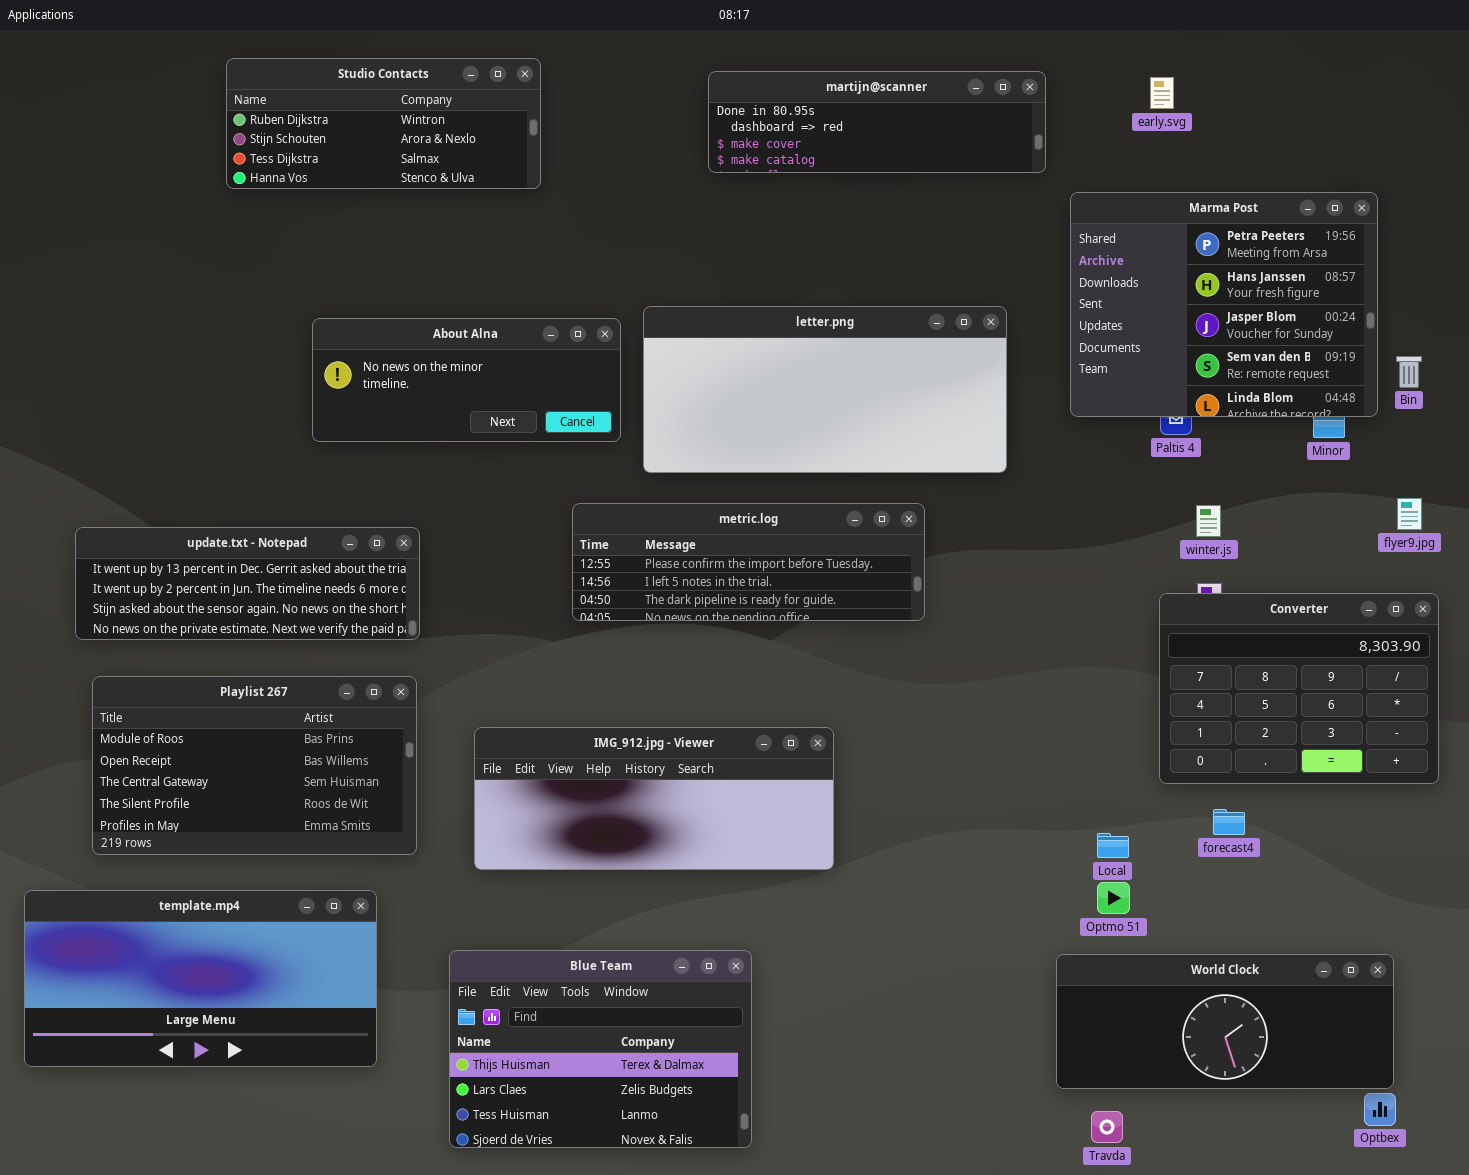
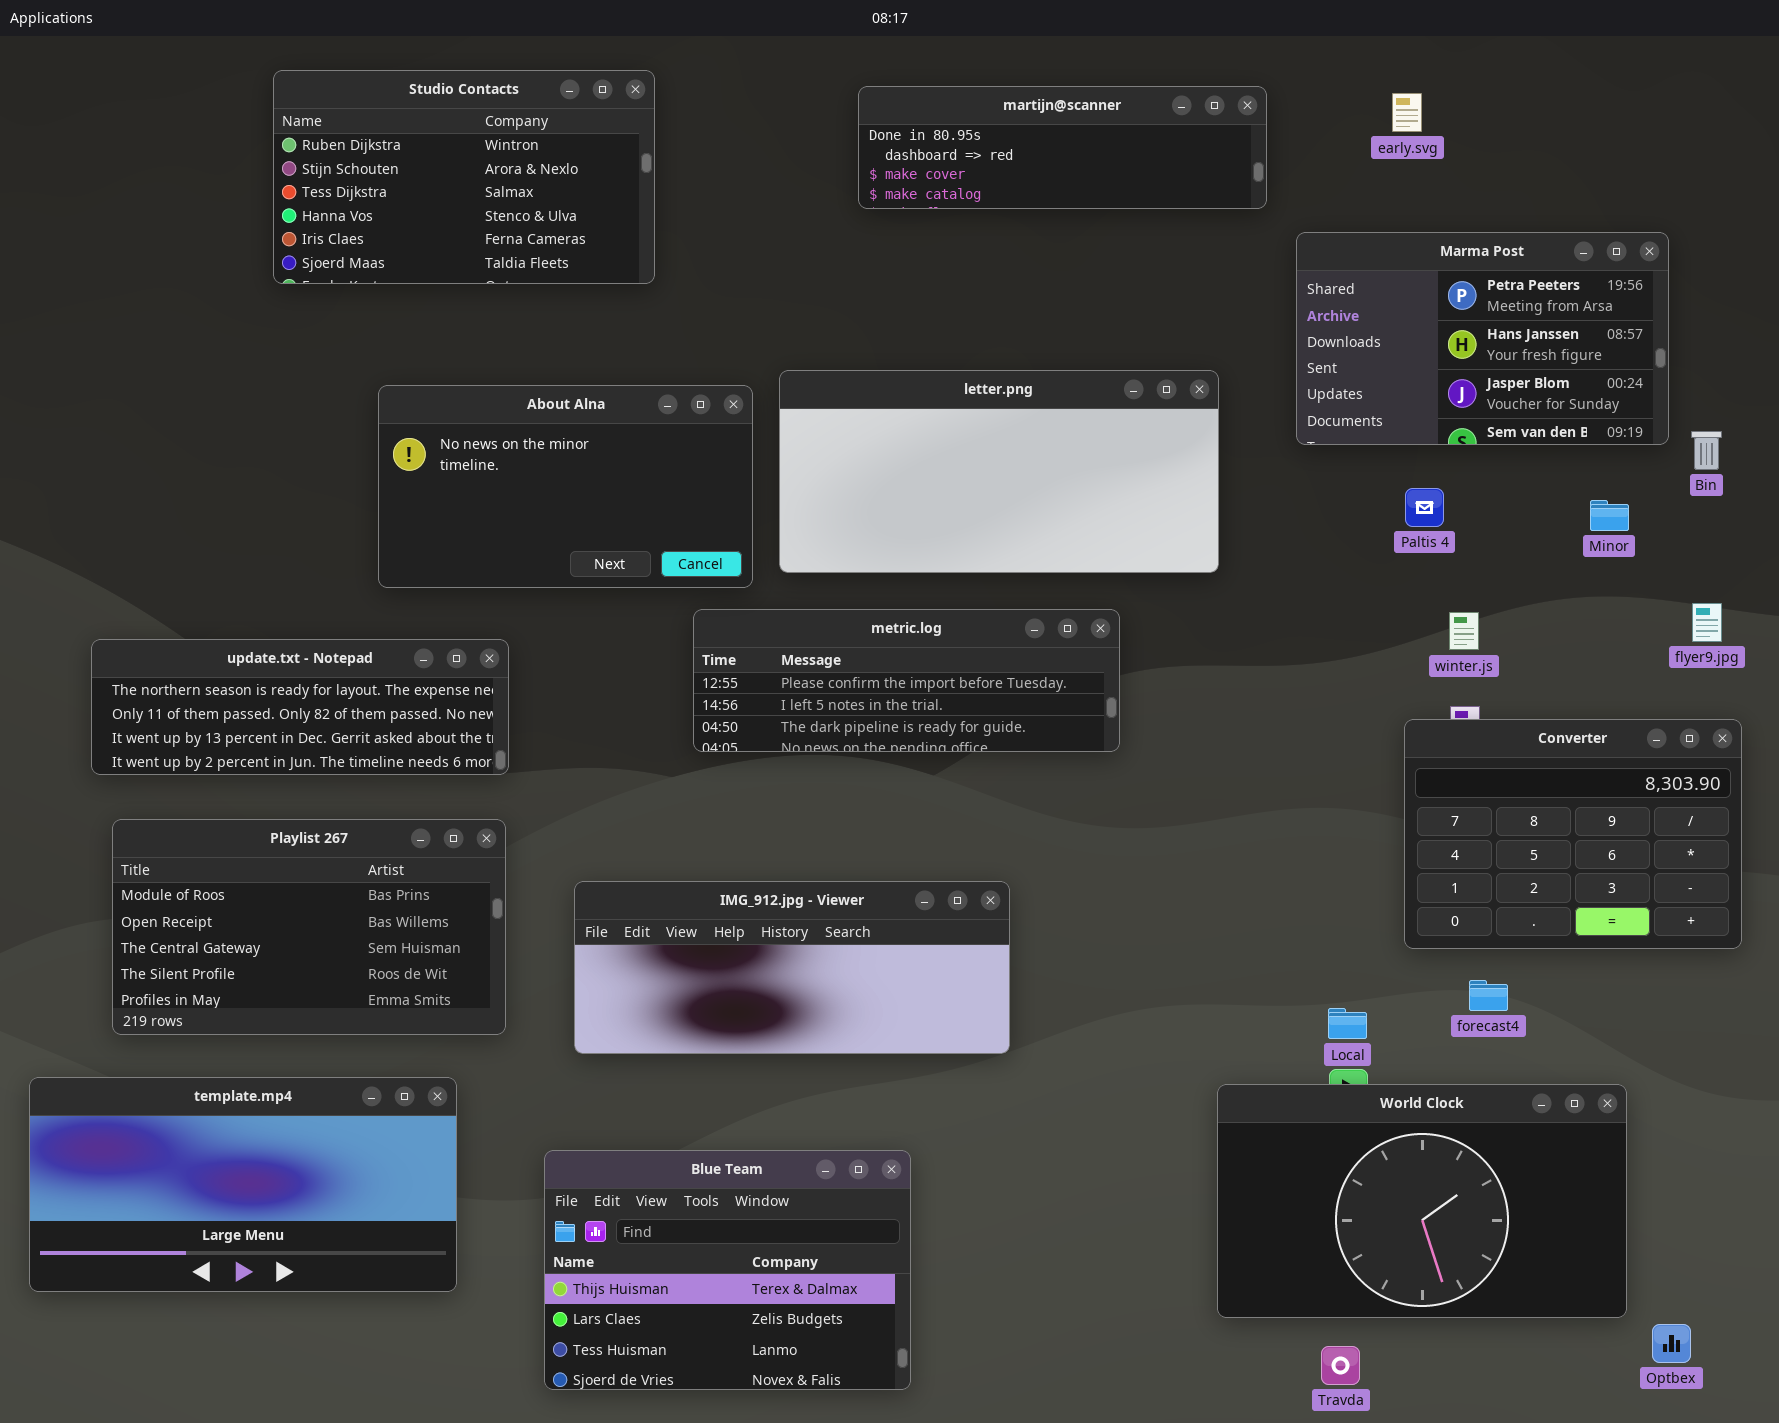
Studio Contacts: [226,58,541,189] -> [273,70,655,284], resized
Marma Post: [1070,192,1378,417] -> [1296,232,1669,445], resized
About Alna: [312,318,621,442] -> [378,385,753,588], resized
update.txt - Notepad: [75,527,420,640] -> [91,639,509,775], scrolled up 2 rows
World Clock: [1056,954,1394,1089] -> [1217,1084,1627,1318], moved, resized

